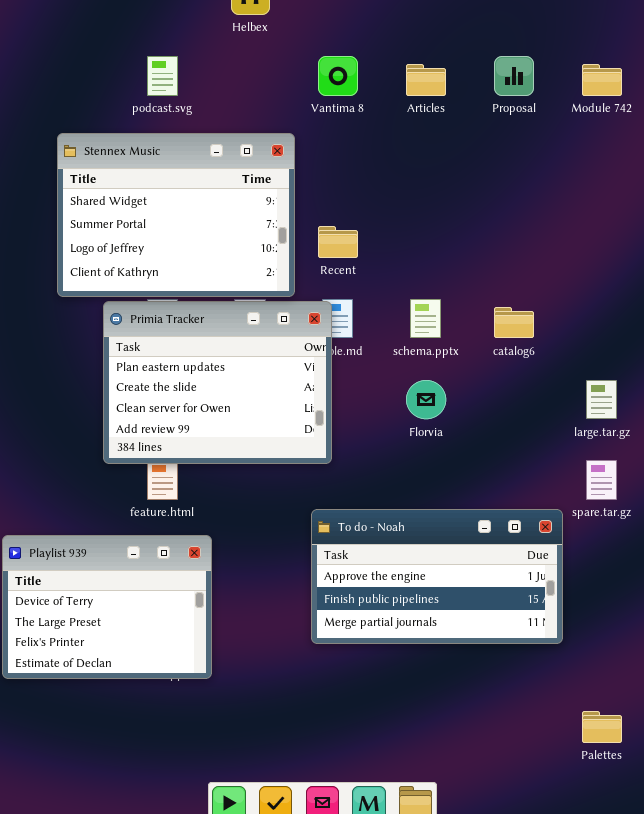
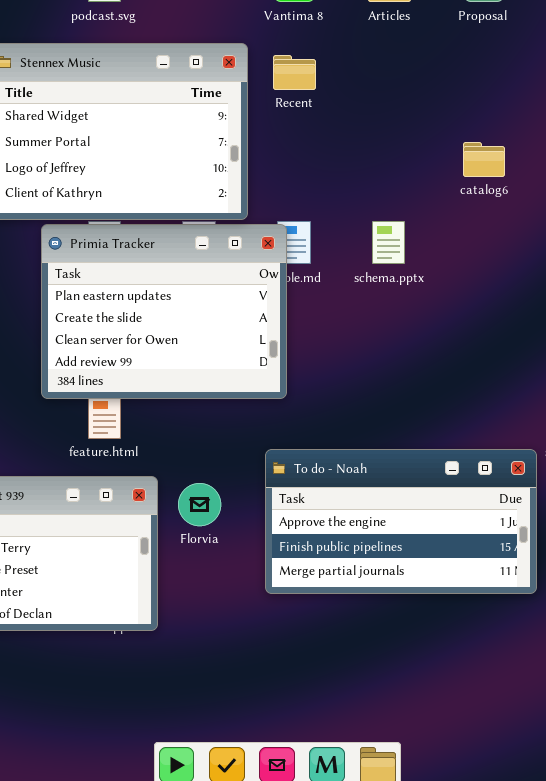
Recent: [318,226,358,258] -> [273,55,316,90], moved
catalog6: [494,307,534,338] -> [463,142,505,177], moved
Florvia: [406,380,446,419] -> [178,483,221,526], moved

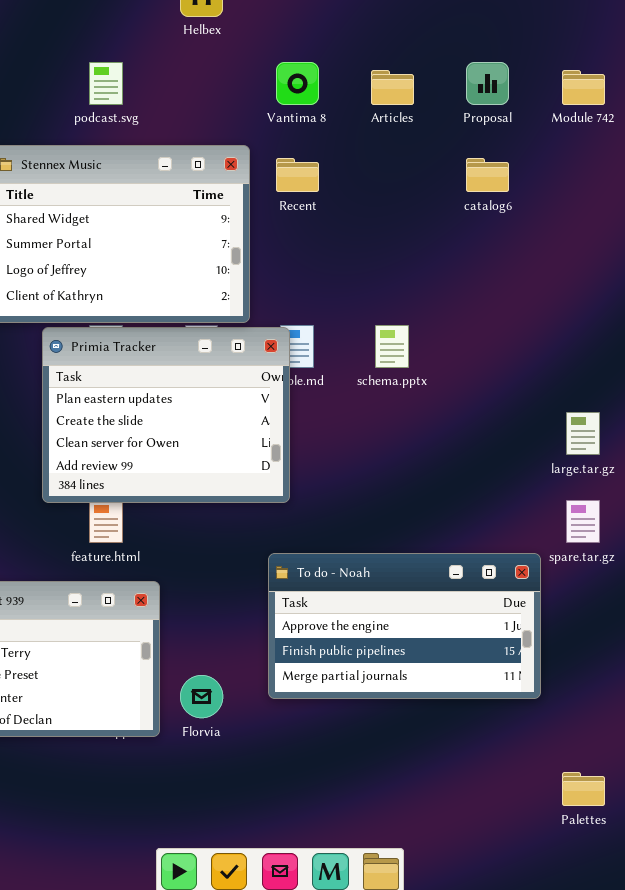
catalog6: [463,142,505,177] -> [466,158,509,192], moved
Florvia: [178,483,221,526] -> [180,675,223,718], moved

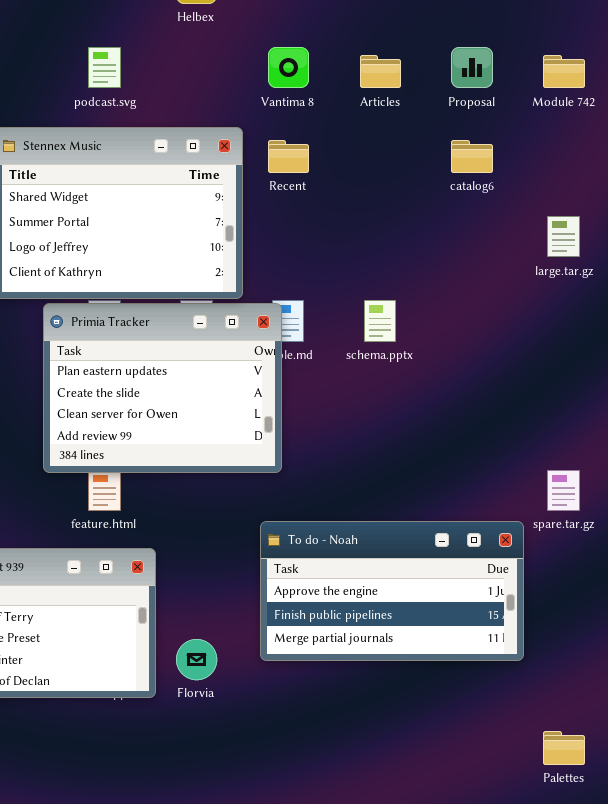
large.tar.gz: [566,412,600,455] -> [547,216,580,257], moved

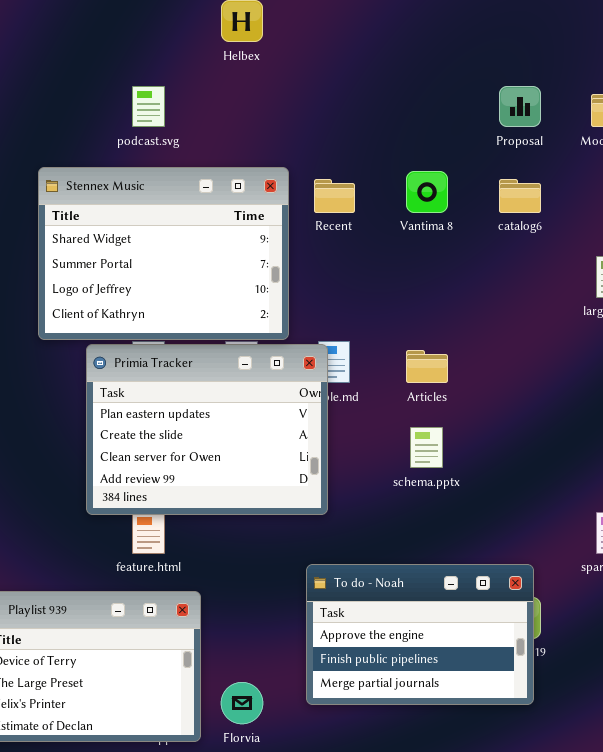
Vantima 8: [268,47,309,88] -> [406,171,448,213], moved
Articles: [360,55,401,88] -> [406,350,448,383], moved
schema.pptx: [364,300,396,342] -> [410,427,443,468], moved
To do - Noah: [260,521,524,661] -> [306,564,534,705], resized

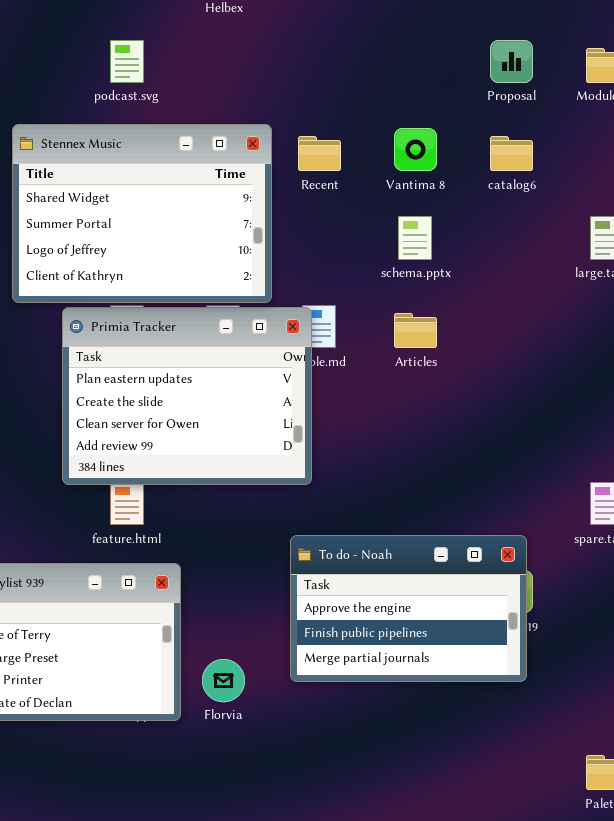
schema.pptx: [410,427,443,468] -> [398,216,432,260], moved

